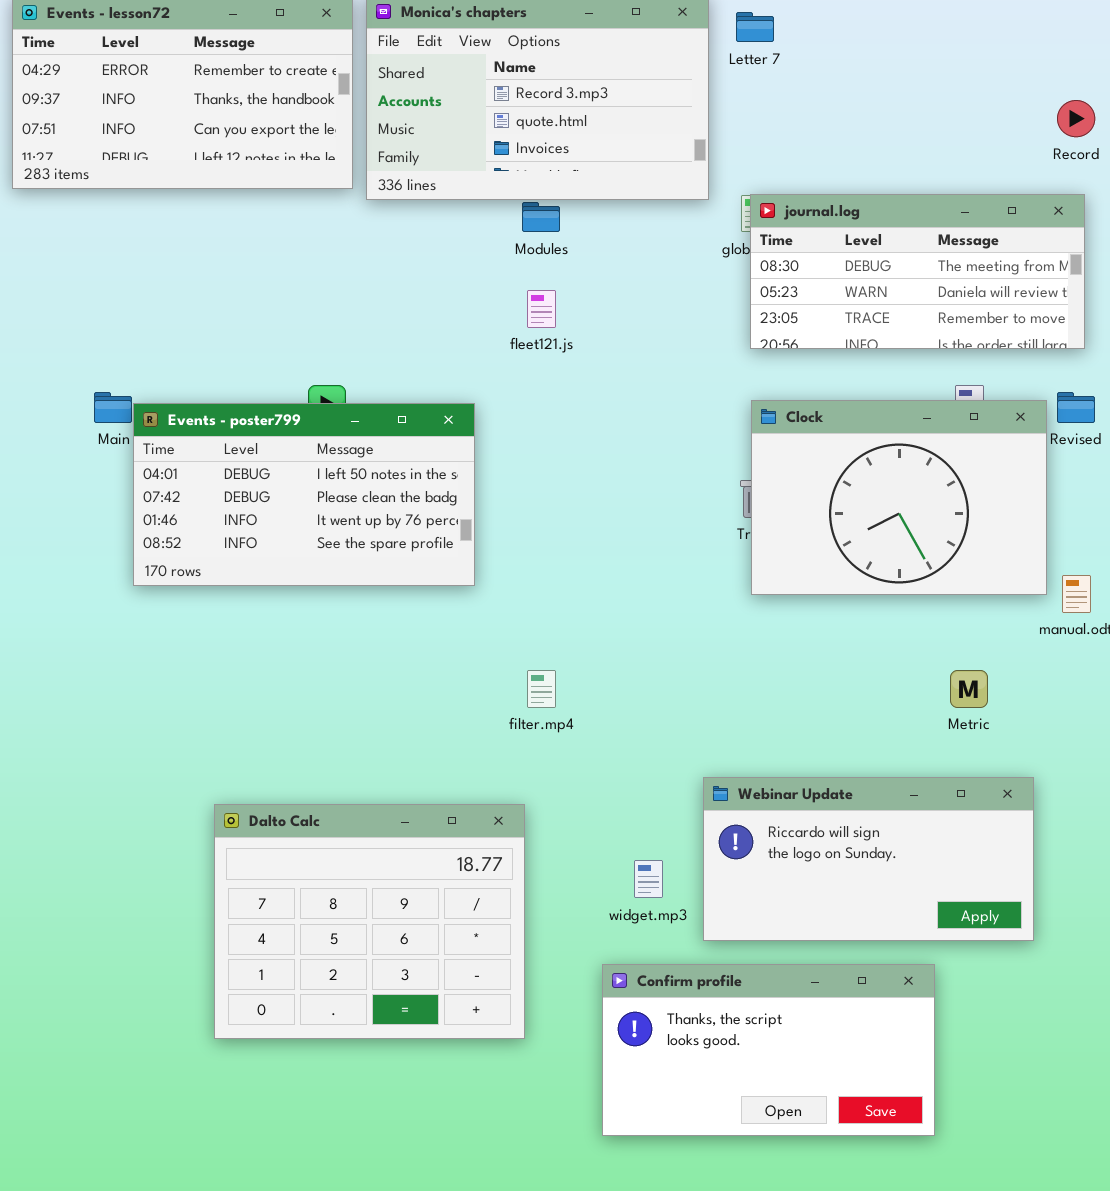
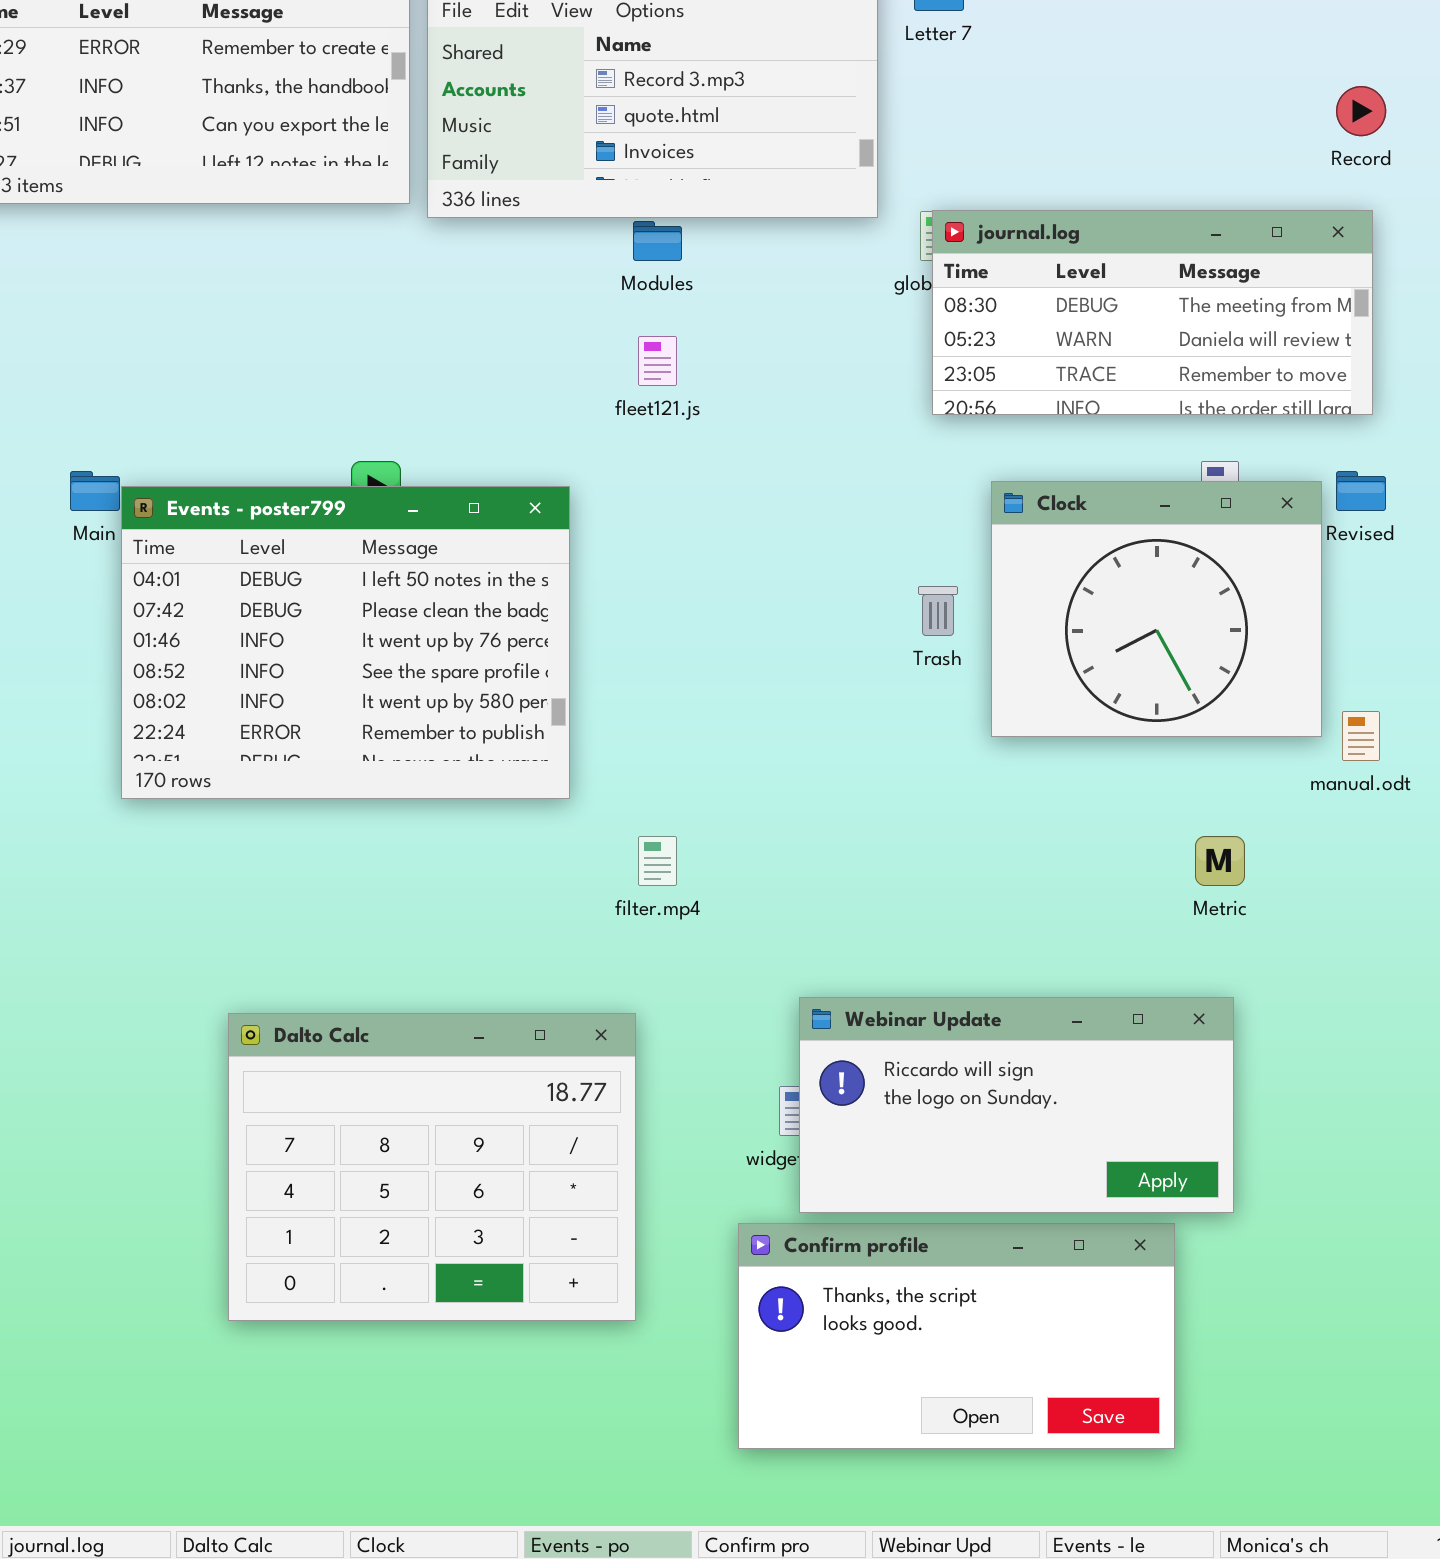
Clock: [751,400,1047,595] -> [991,481,1322,737], resized
Events - poster799: [133,403,475,586] -> [121,486,570,799], resized
Webinar Update: [703,777,1034,941] -> [799,997,1234,1213], moved

